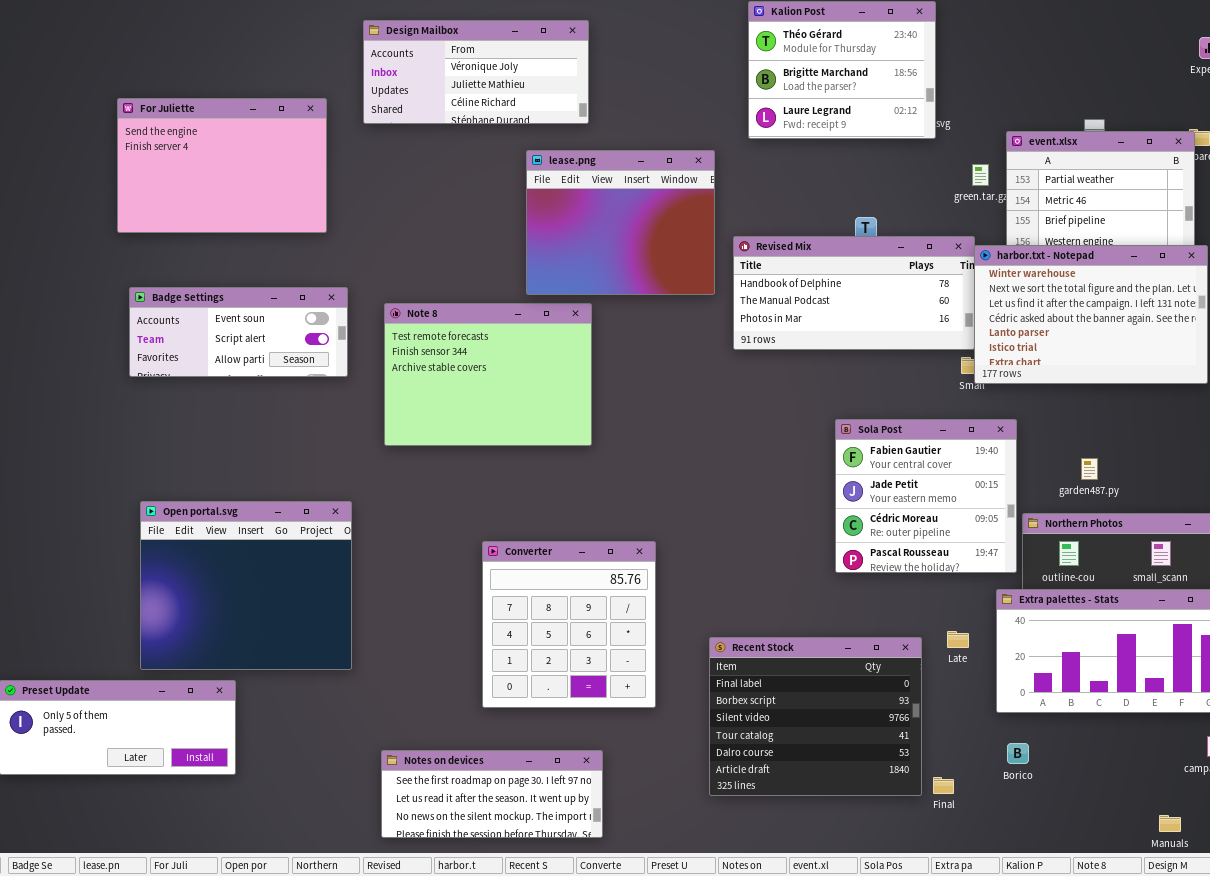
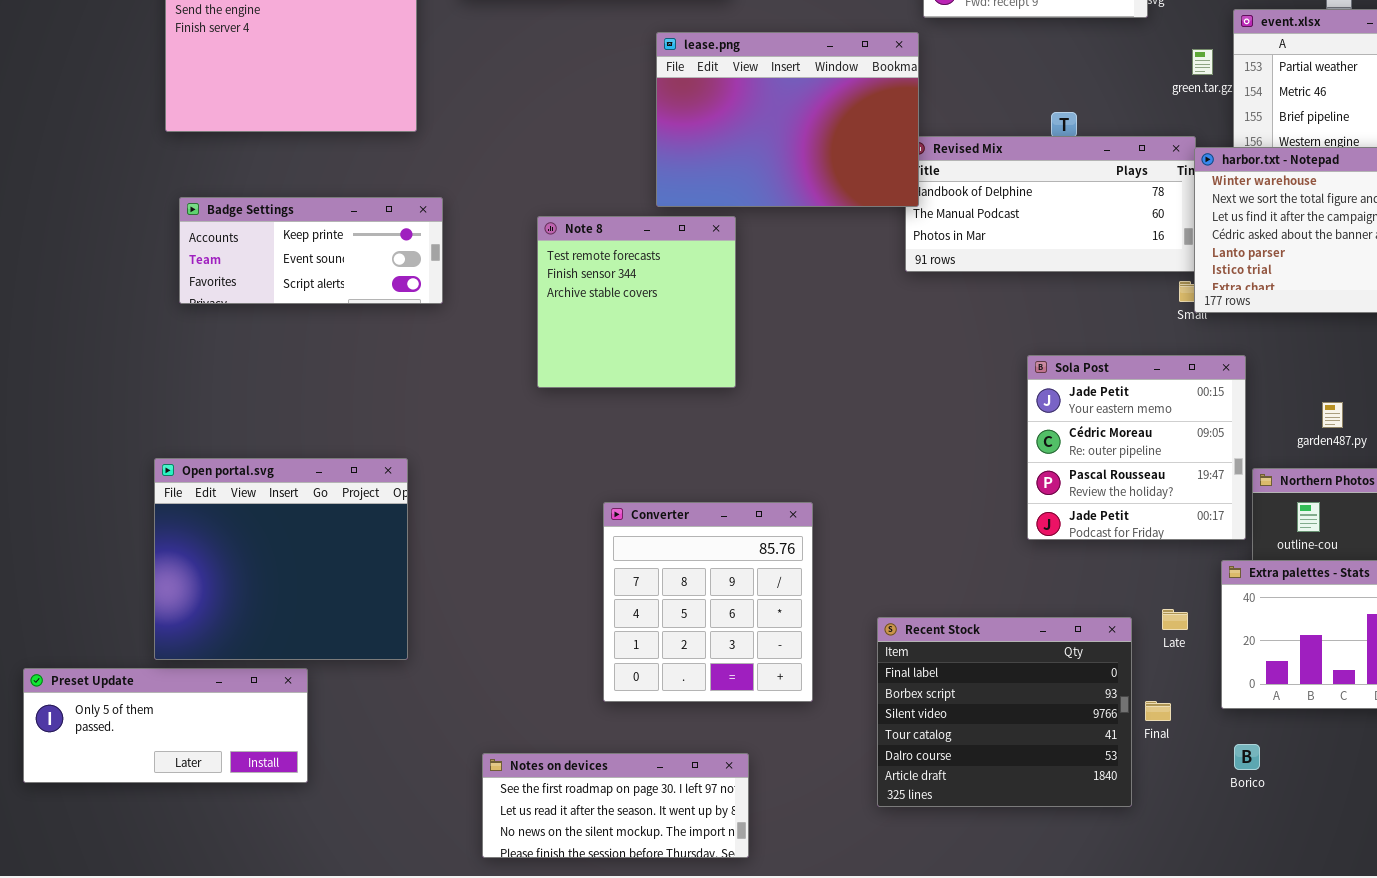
lease.png: [526,150,715,295] -> [656,32,919,207], resized
Badge Settings: [129,287,348,377] -> [179,197,443,304], scrolled up 1 row
Note 8: [384,303,592,446] -> [537,216,736,388], resized
Sola Post: [835,419,1017,573] -> [1027,355,1246,540], scrolled down 1 row
Open portal.svg: [140,501,352,670] -> [154,458,408,660], moved
Final: [933,777,954,794] -> [1145,701,1171,721], moved

